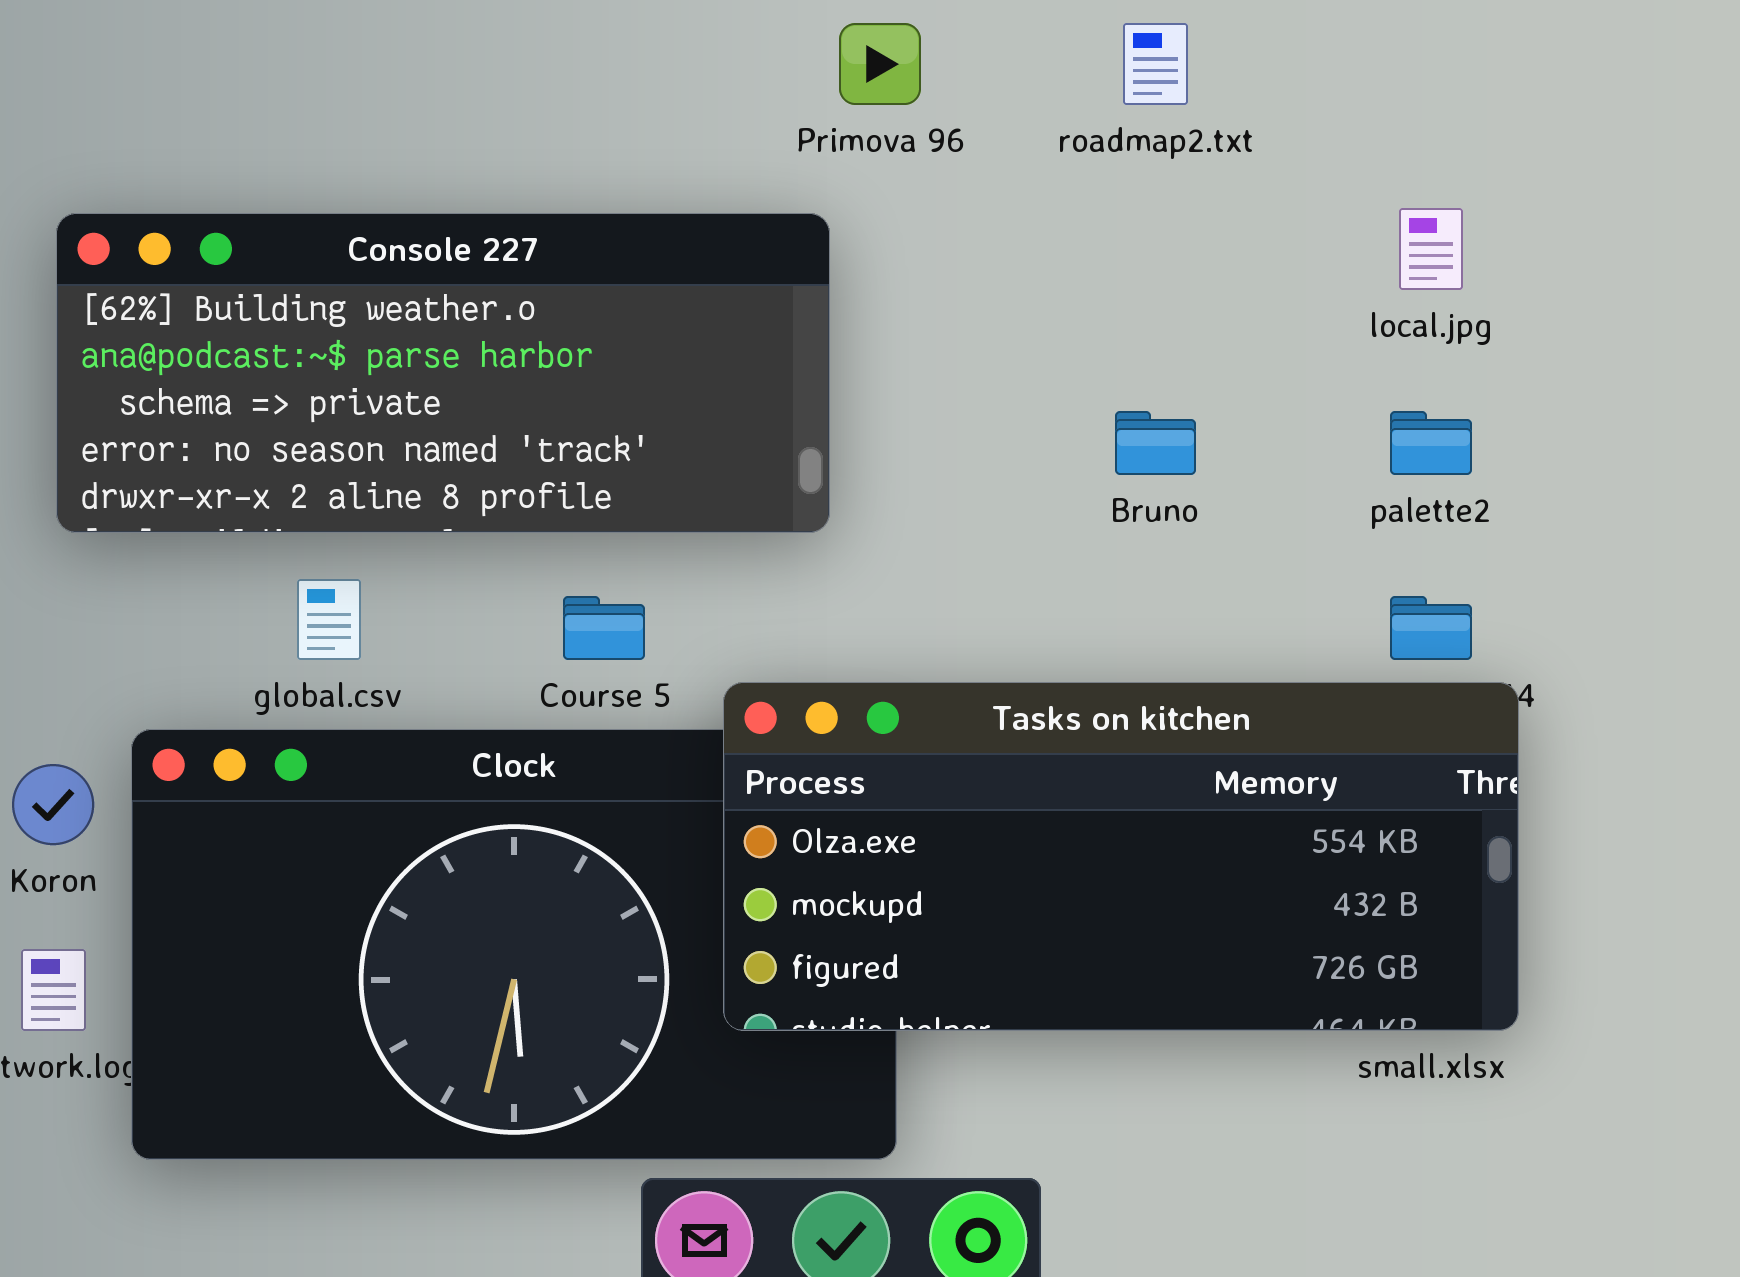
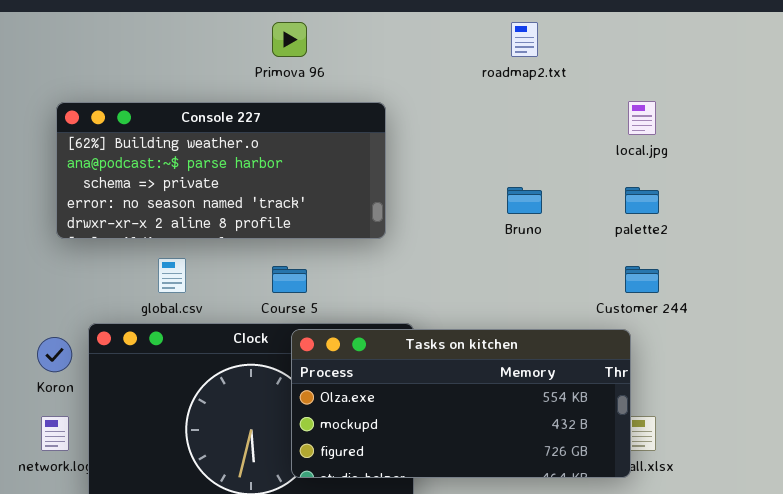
Primova 96: [839,23,921,105] -> [272,22,307,57], moved
Tasks on kitchen: [723,682,1519,1031] -> [291,329,631,478], moved

